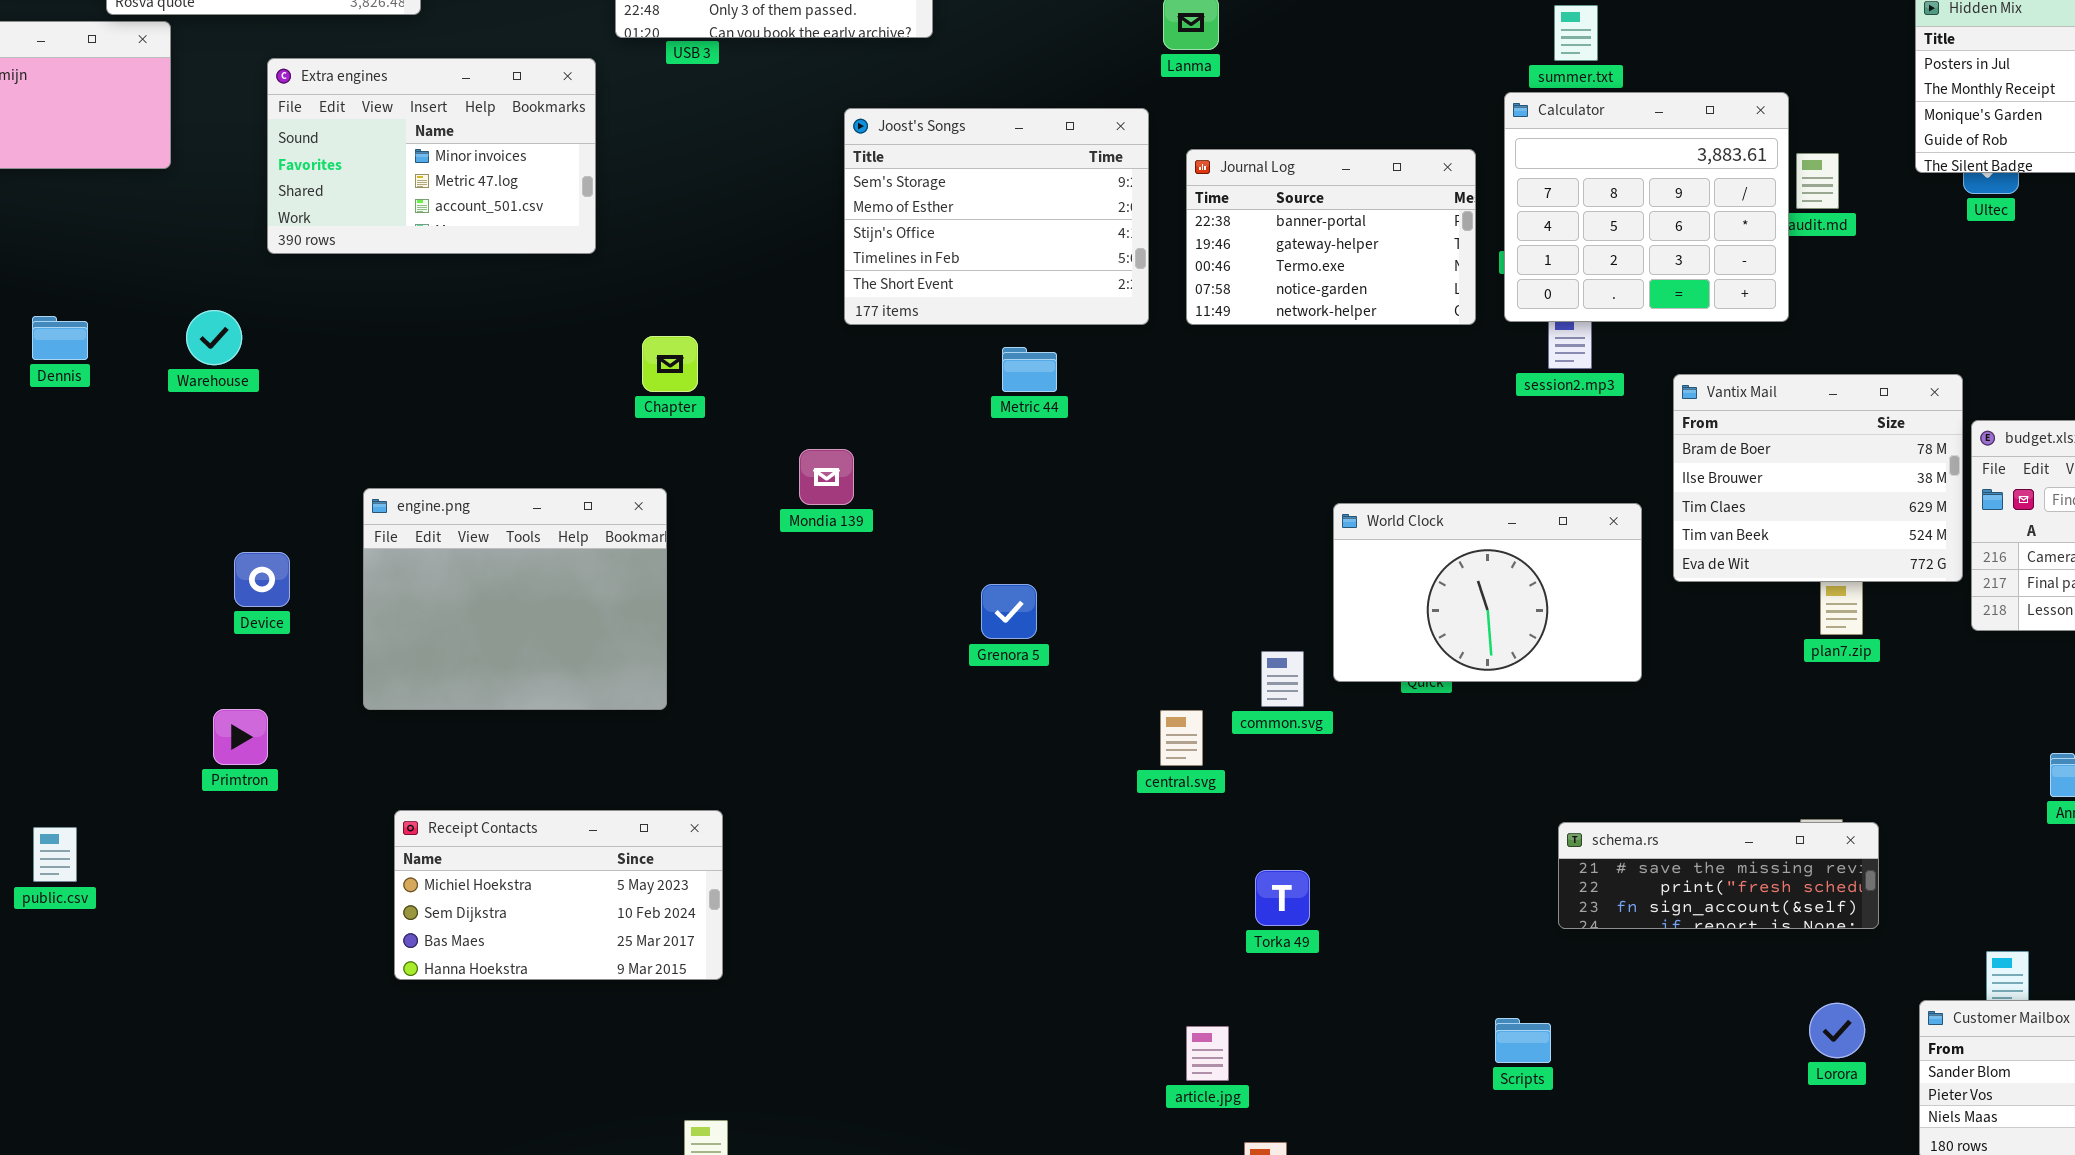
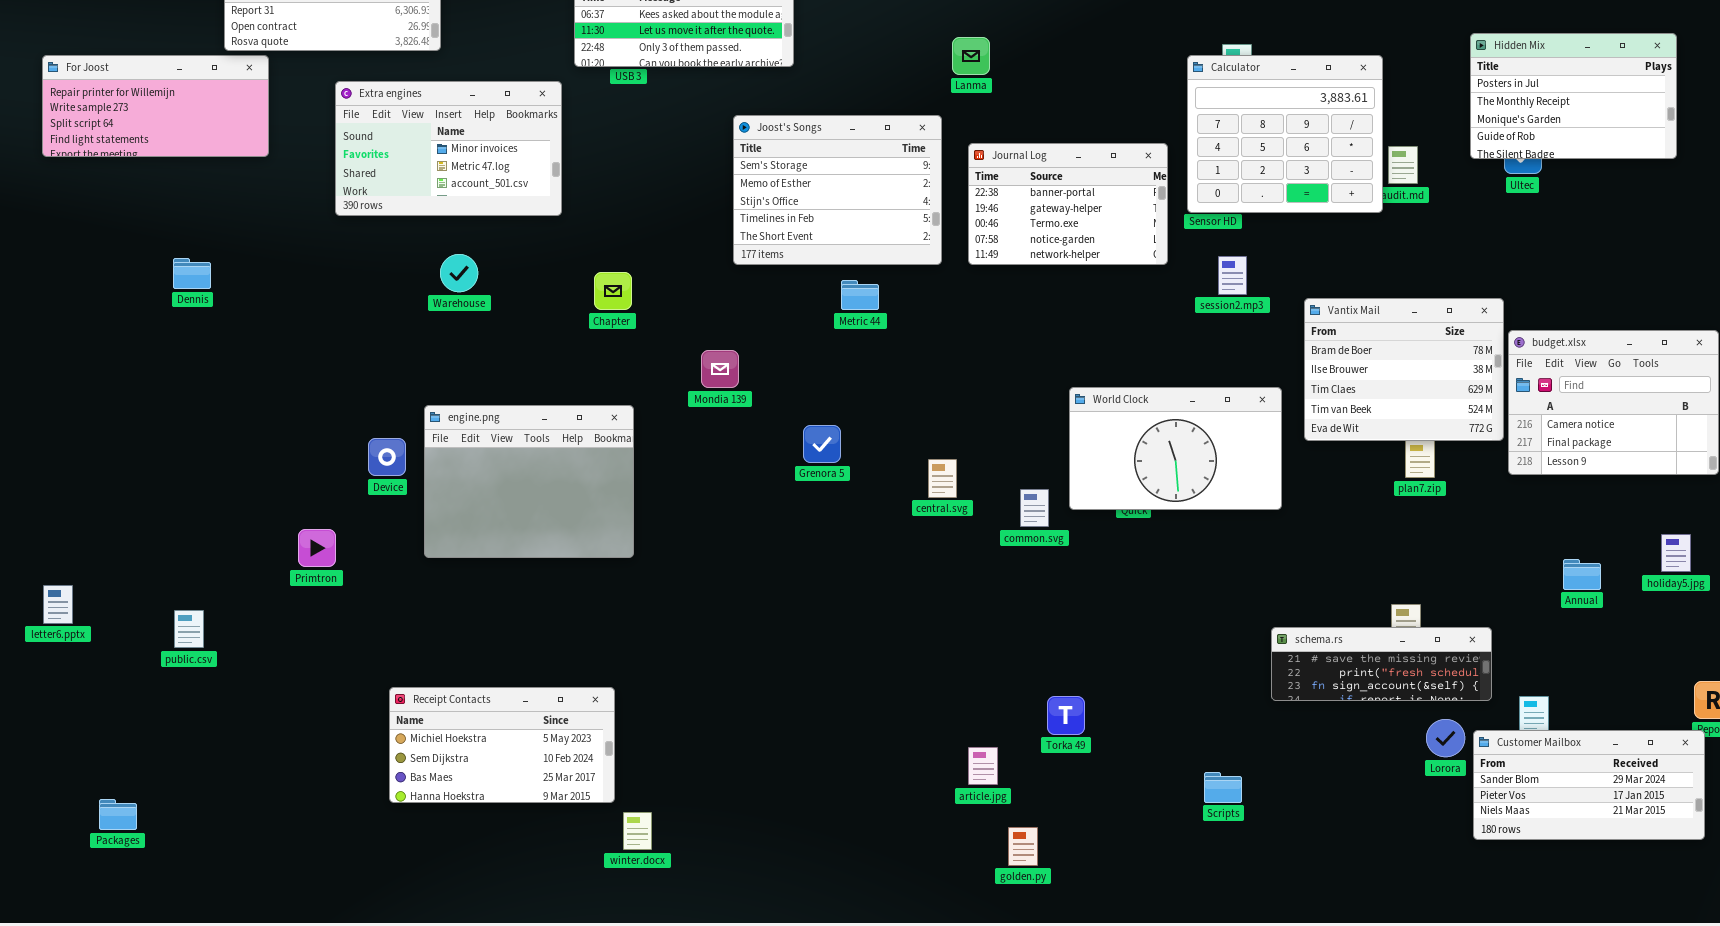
Calculator: [1504,92,1789,322] -> [1187,55,1383,213], moved
Warehouse: [186,310,242,365] -> [440,254,478,292], moved
engine.png: [363,488,667,710] -> [424,405,634,558], moved
Device: [234,552,290,607] -> [368,438,406,476], moved
Grenora 5: [981,584,1037,639] -> [803,425,841,463], moved
central.svg: [1160,710,1203,766] -> [928,459,957,498], moved
Receipt Contacts: [394,810,723,980] -> [389,687,615,803], moved
schema.rs: [1558,822,1879,929] -> [1271,627,1492,701], moved
Torka 49: [1255,870,1310,926] -> [1047,696,1085,735], moved
Lorora: [1809,1003,1865,1058] -> [1426,719,1465,757], moved
Scripts: [1495,1018,1551,1063] -> [1204,772,1242,803], moved

